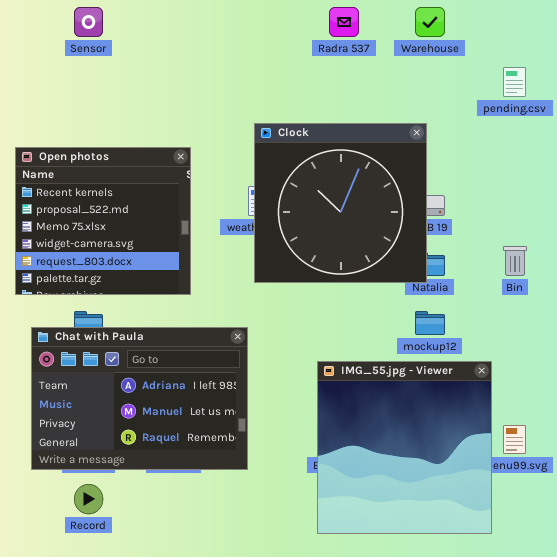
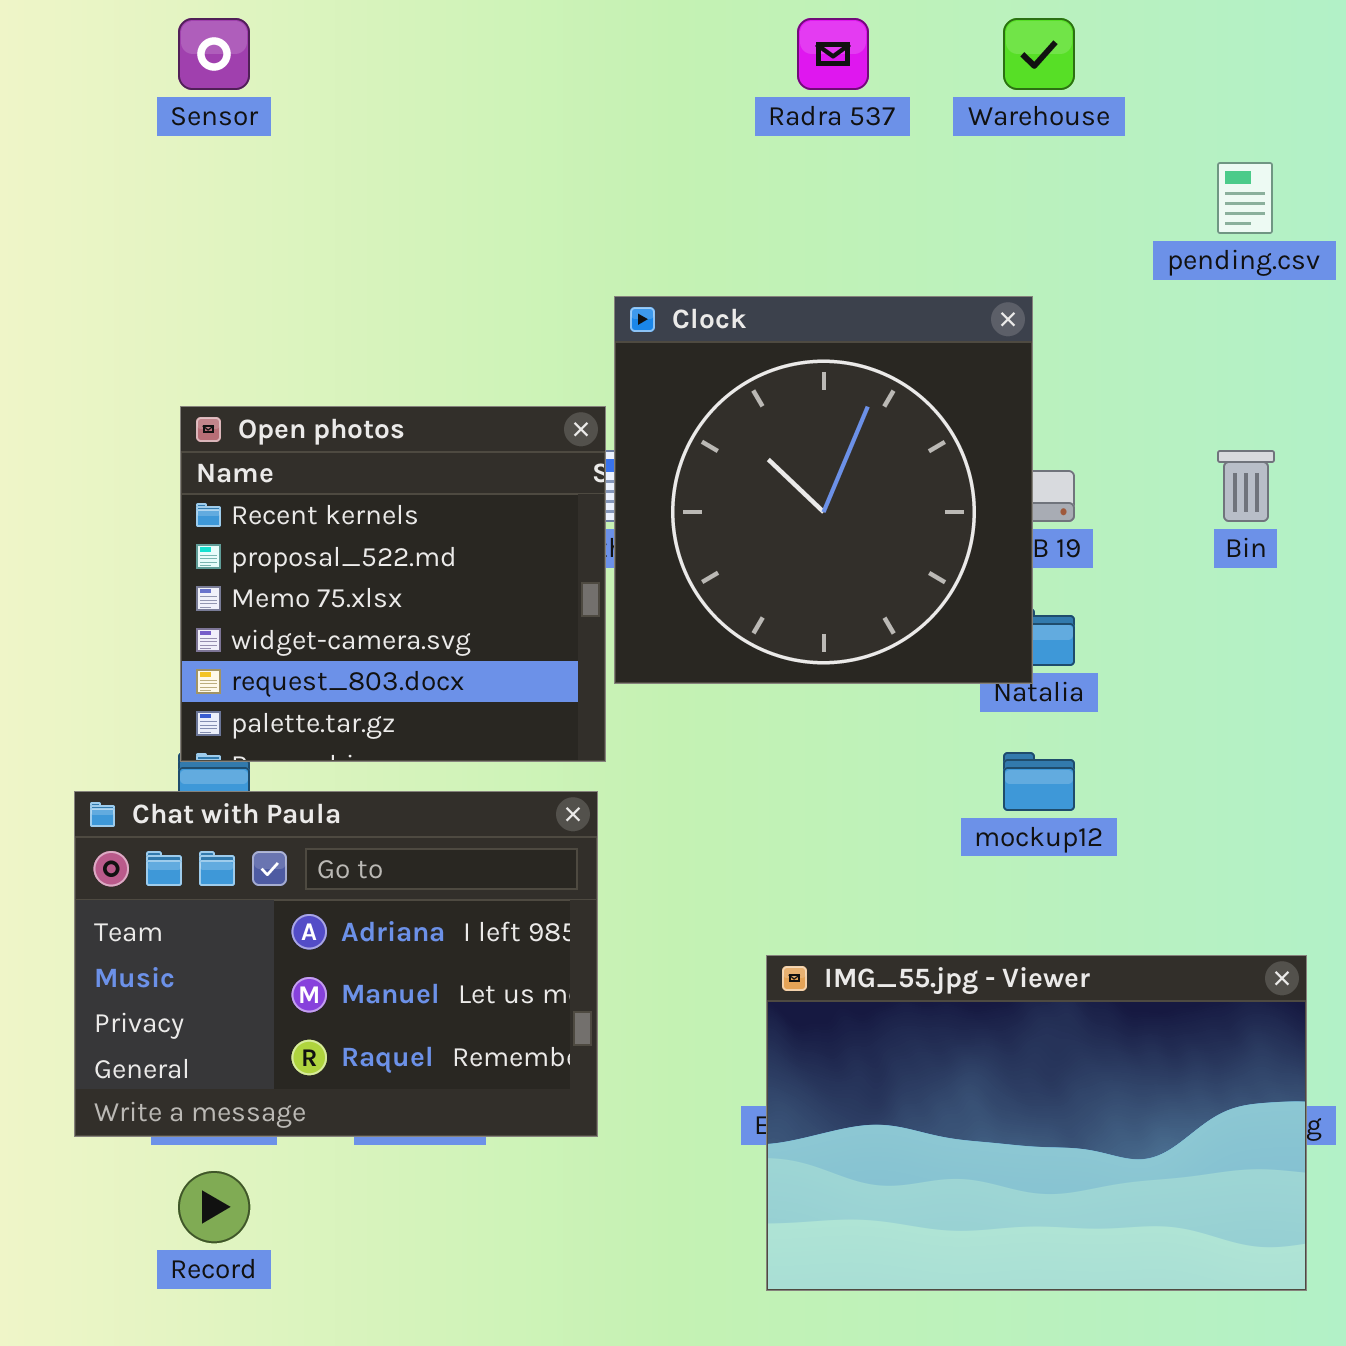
Open photos: [15,147,191,295] -> [180,406,606,762], moved
Bin: [503,246,527,276] -> [1217,450,1275,522], moved
IMG_55.jpg - Viewer: [317,361,492,534] -> [766,955,1307,1291], resized

